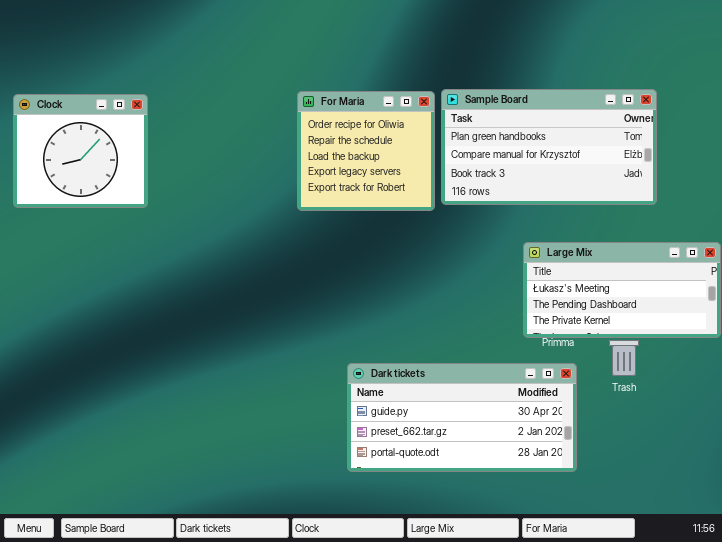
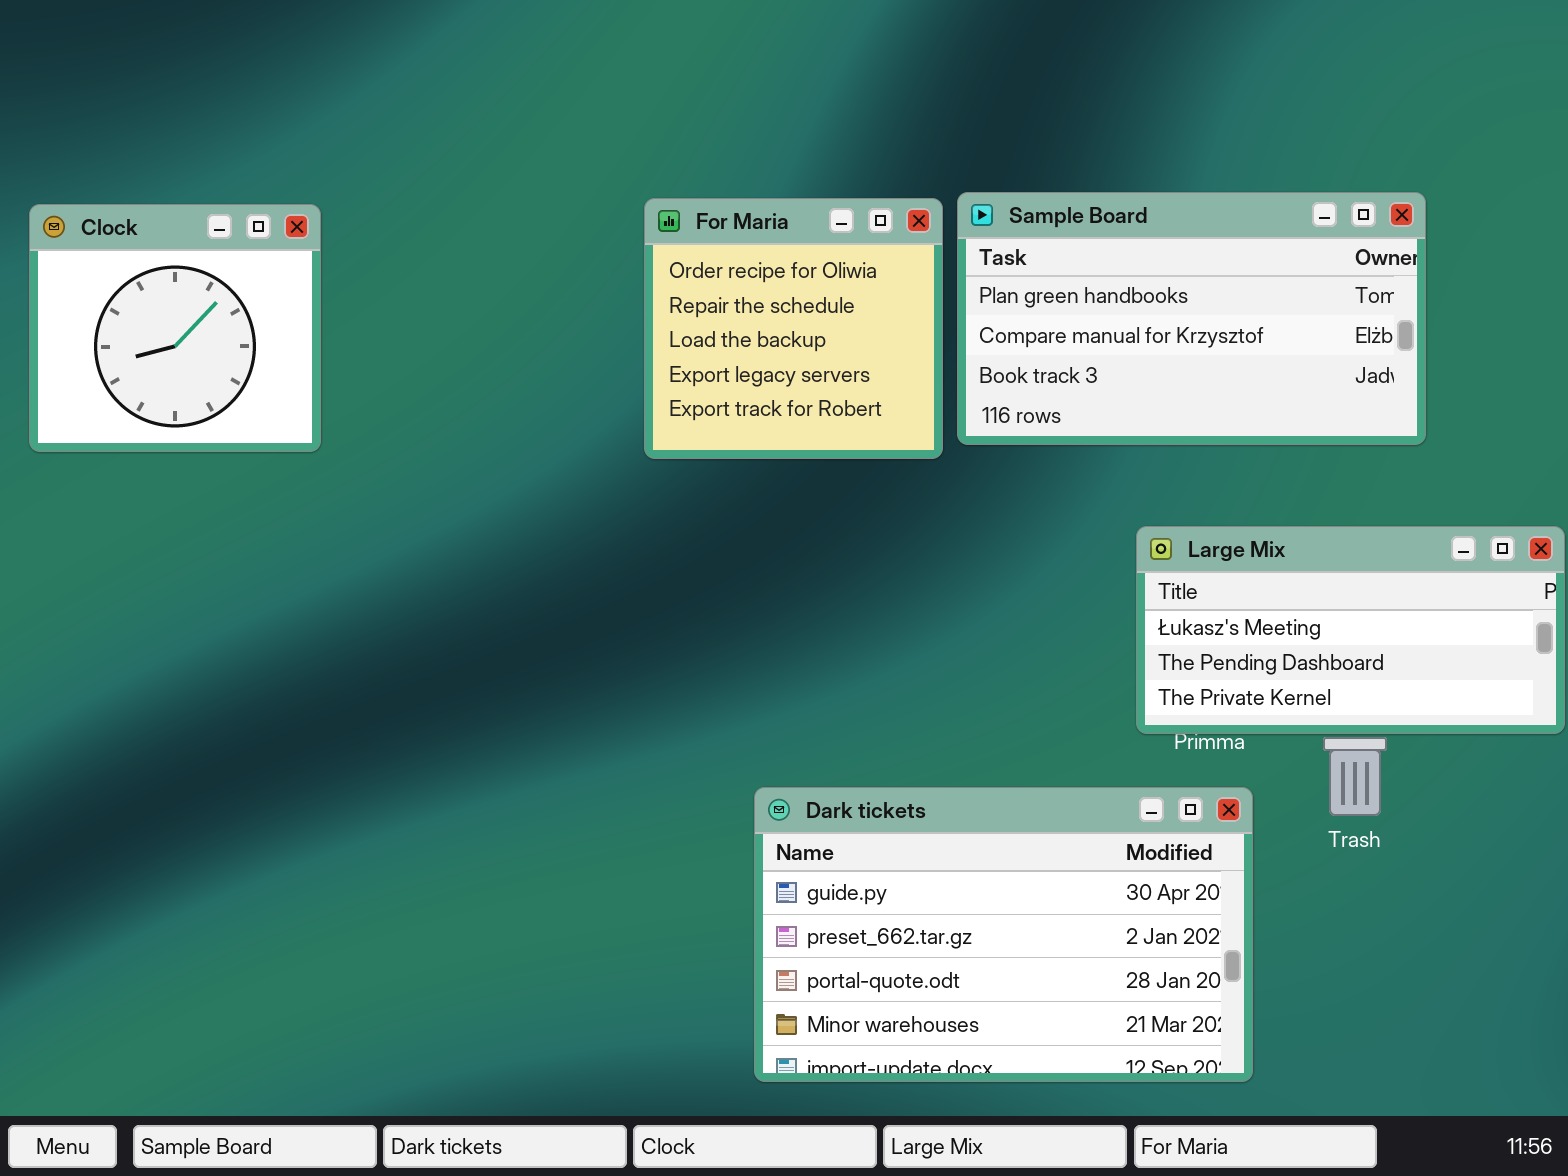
Dark tickets: [347,363,577,472] -> [754,787,1253,1082], resized

